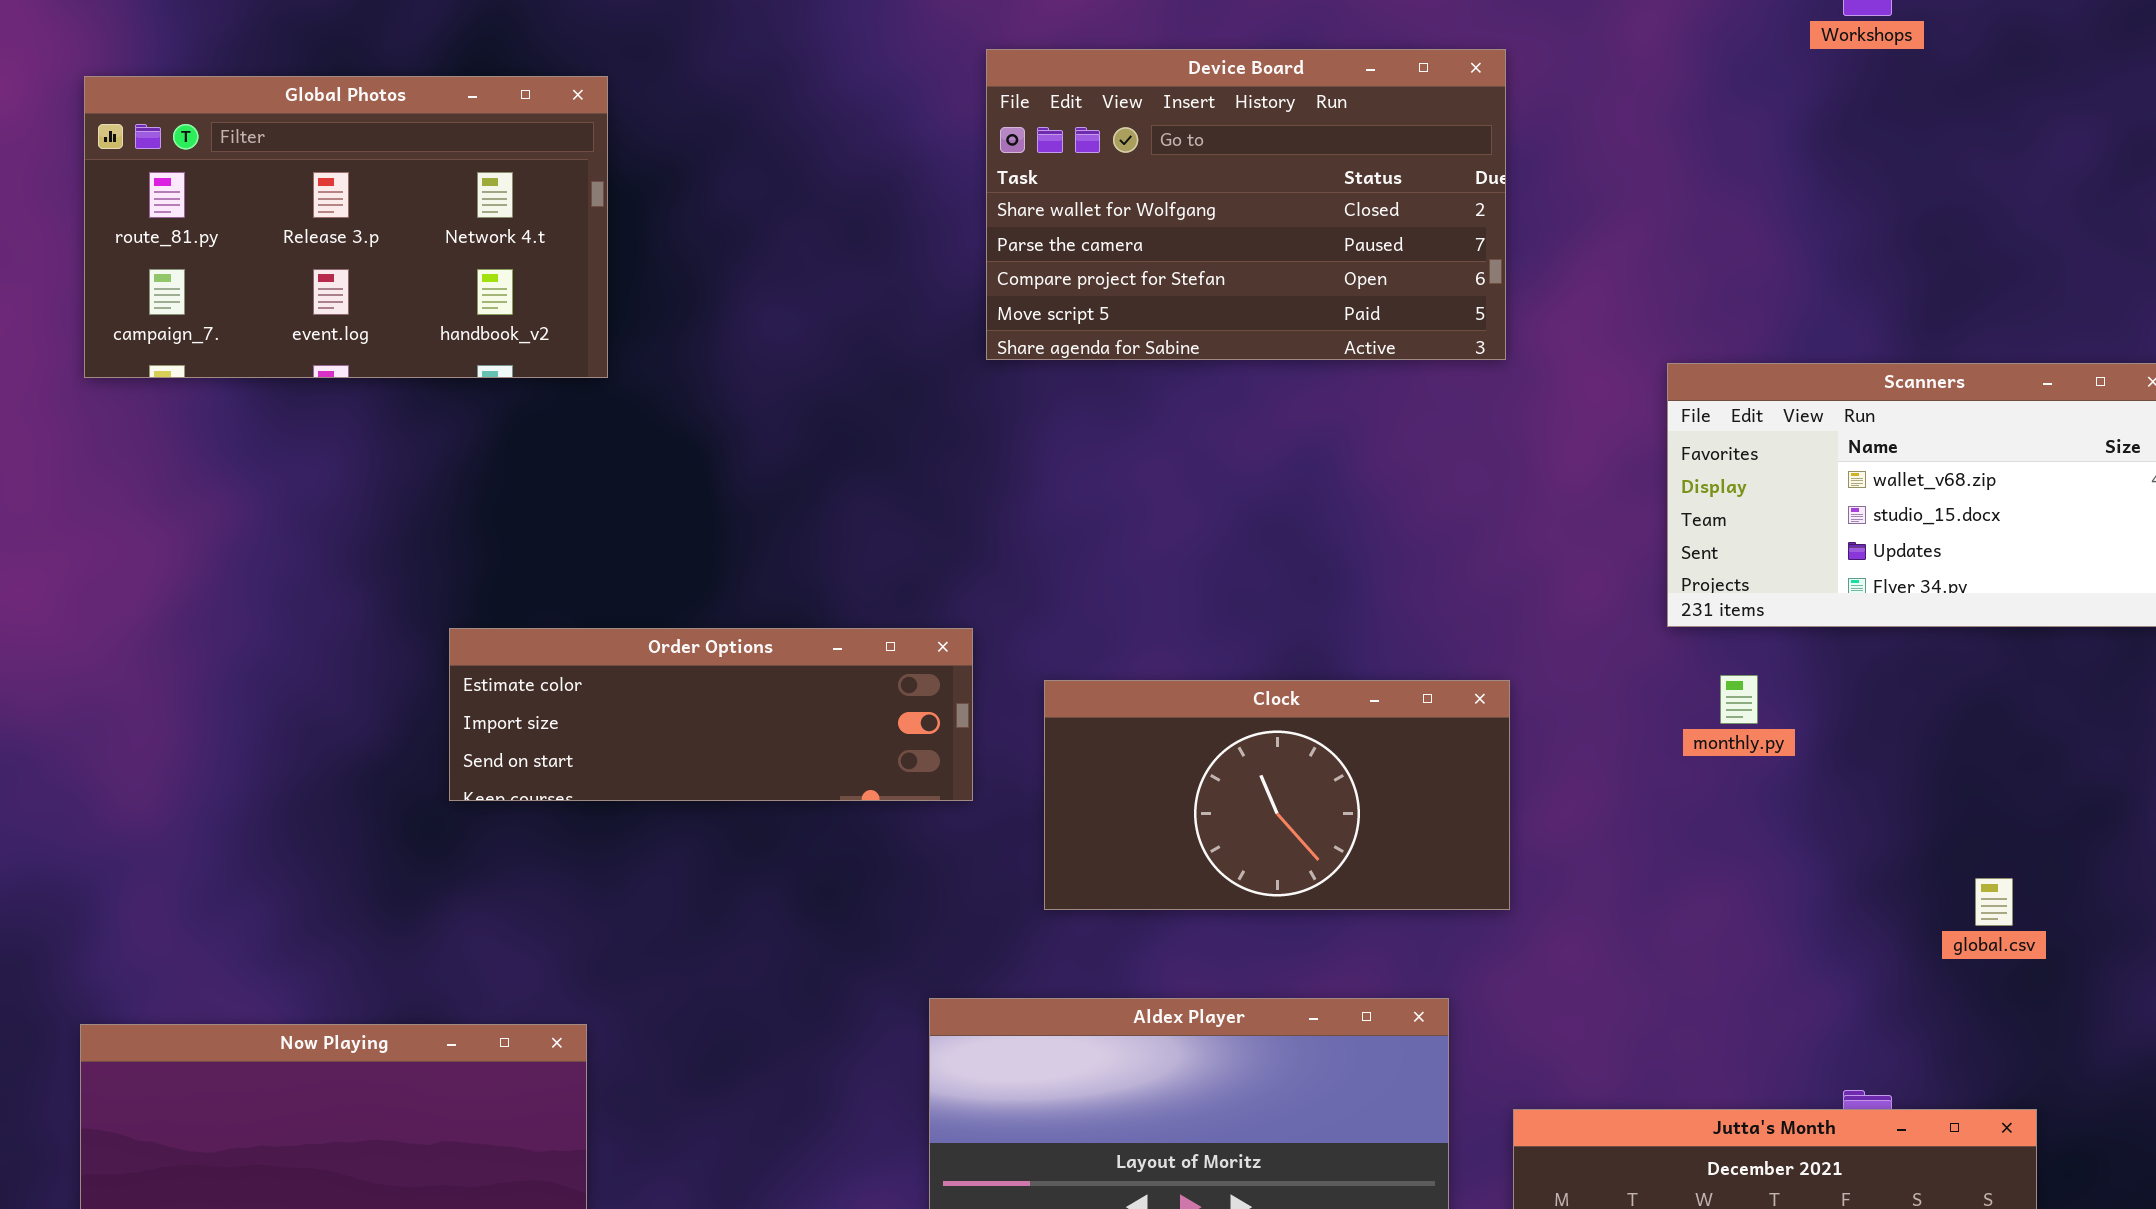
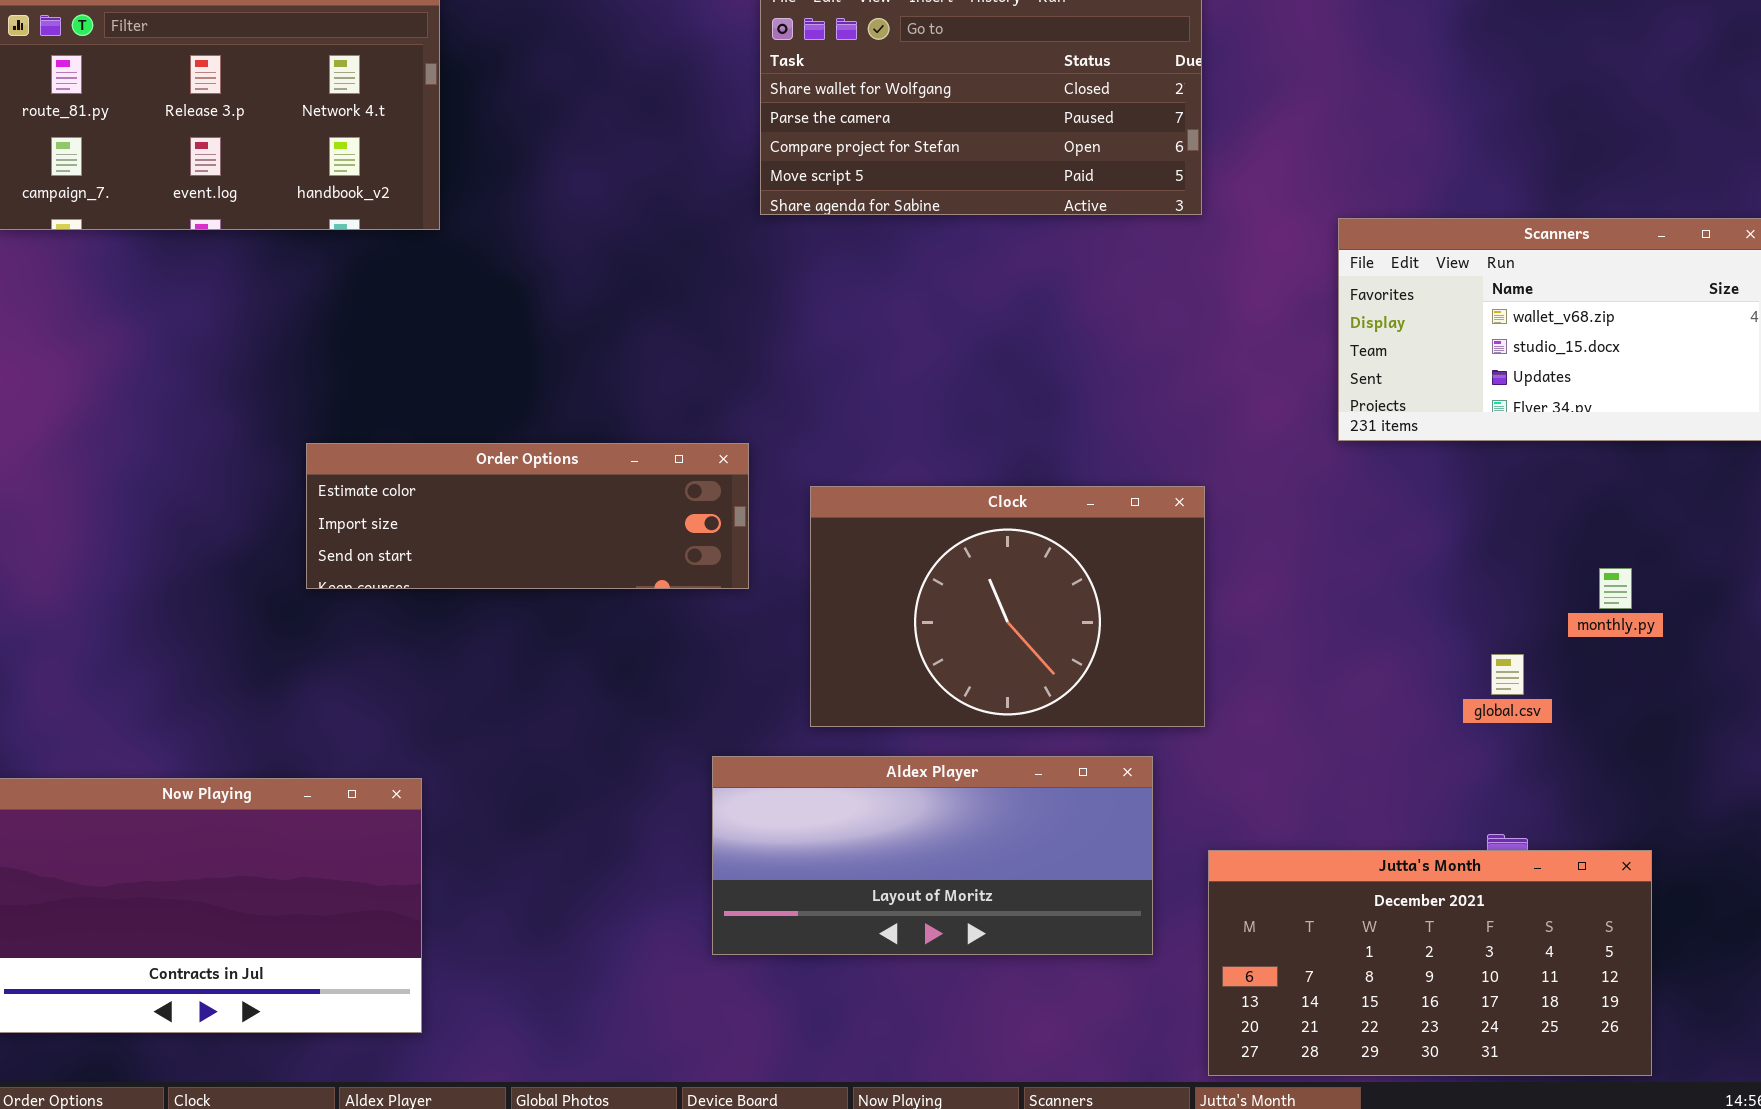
monthly.py: [1720,675,1758,724] -> [1599,568,1632,609], moved
Clock: [1044,680,1510,910] -> [810,486,1205,727], resized
global.csv: [1975,878,2013,926] -> [1491,654,1524,695], moved

